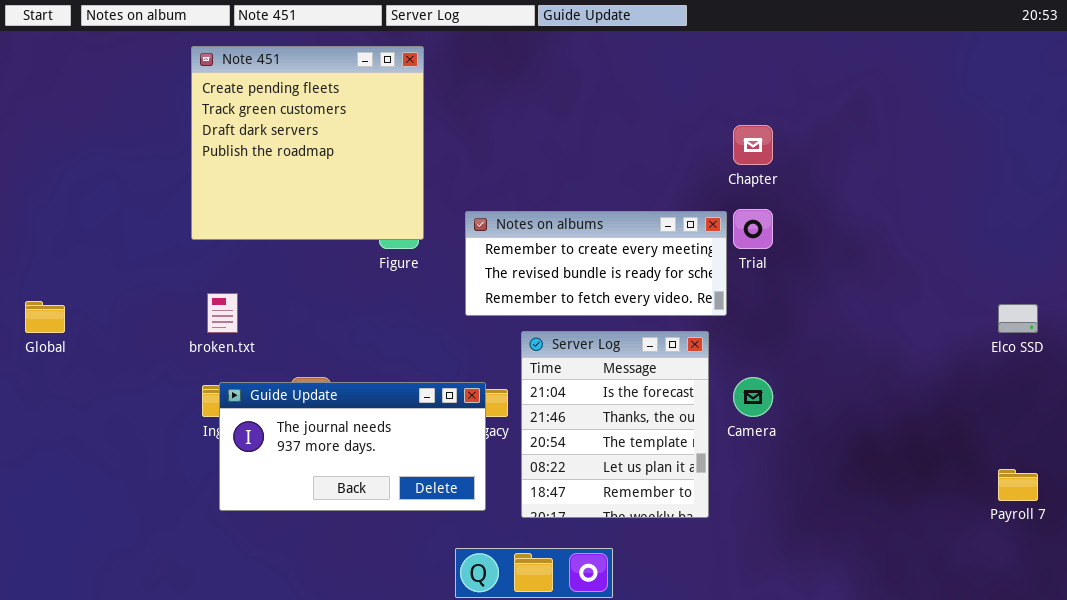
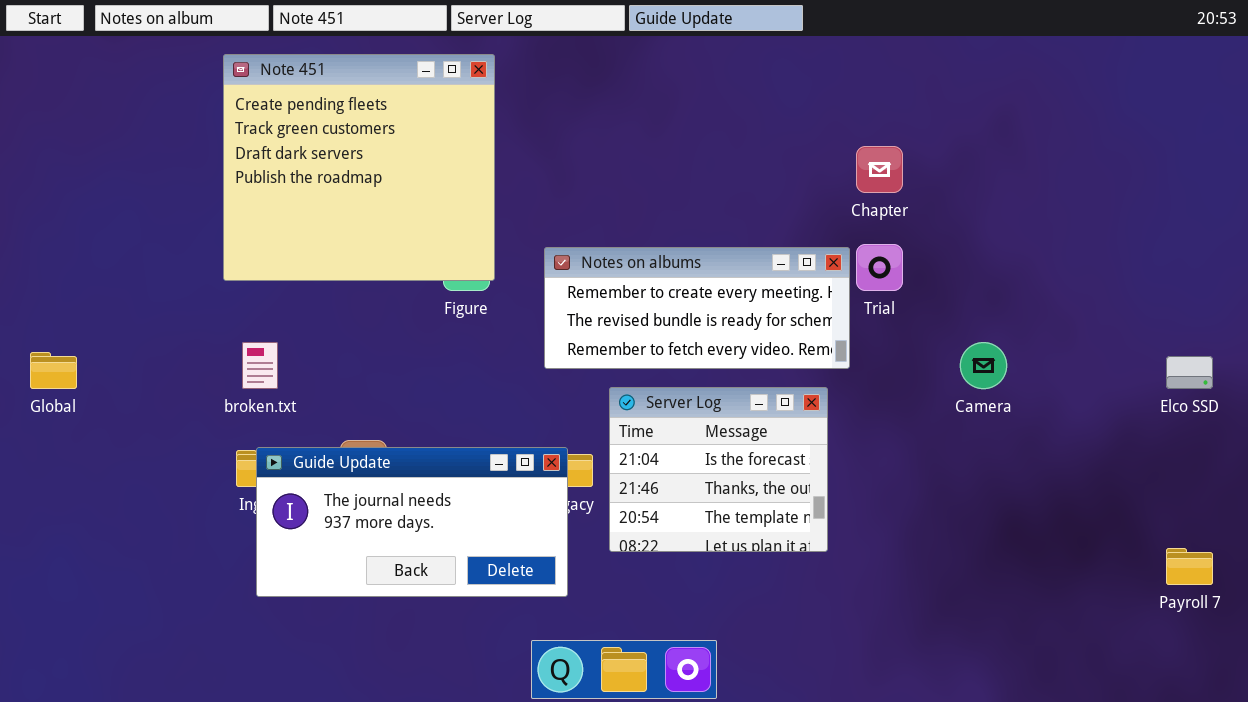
Server Log: [521,331,709,518] -> [609,387,828,552], resized
Camera: [733,377,773,417] -> [960,342,1007,389], moved

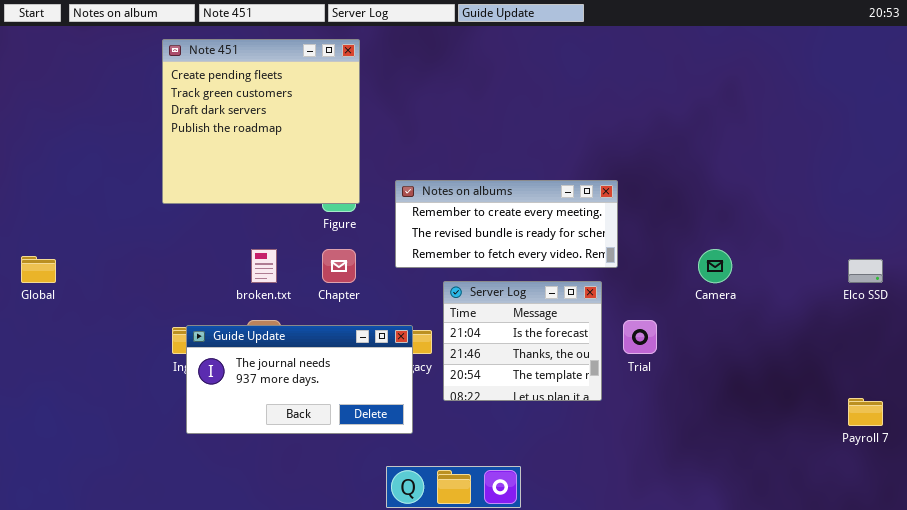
Chapter: [856,146,903,193] -> [322,249,356,283], moved
Trial: [856,244,903,291] -> [623,320,657,354], moved
broken.txt: [242,342,278,389] -> [251,249,277,283], moved

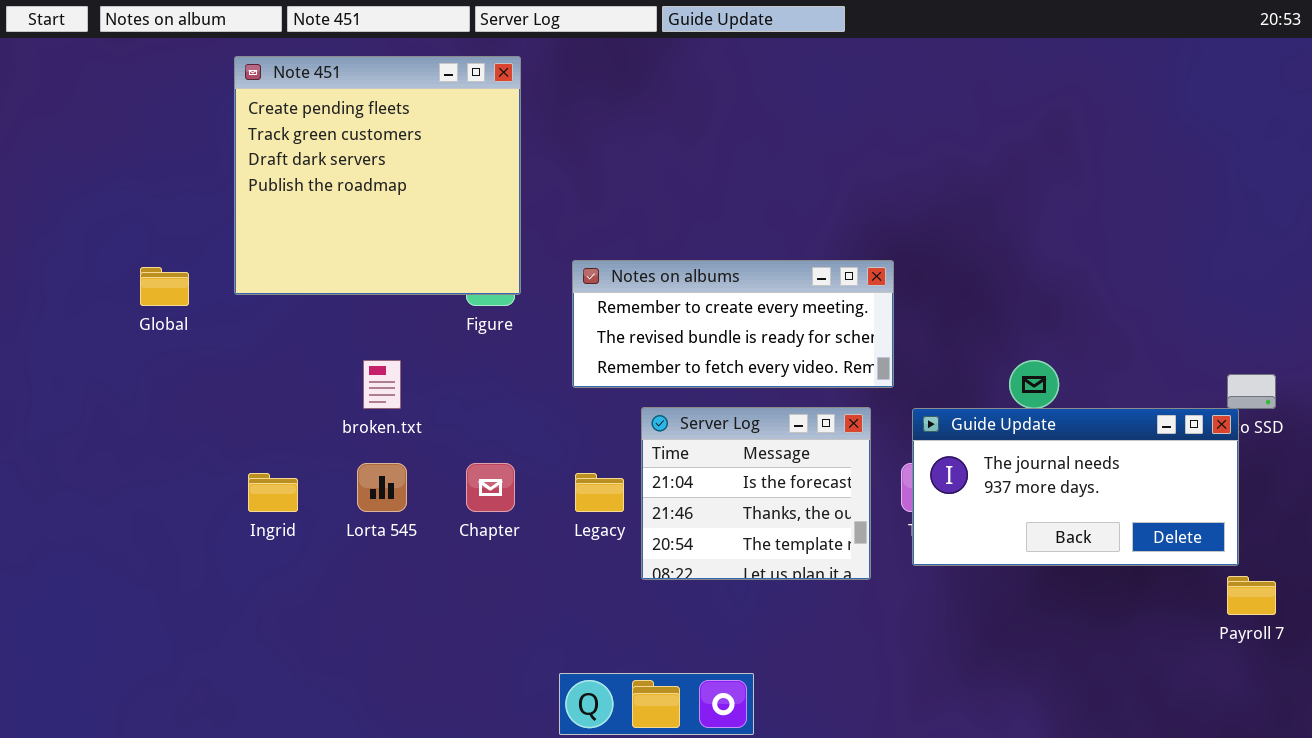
Chapter: [322,249,356,283] -> [466,463,515,512], moved
Global: [21,256,56,283] -> [140,267,189,306], moved
Guide Update: [186,325,413,434] -> [912,408,1239,566], moved

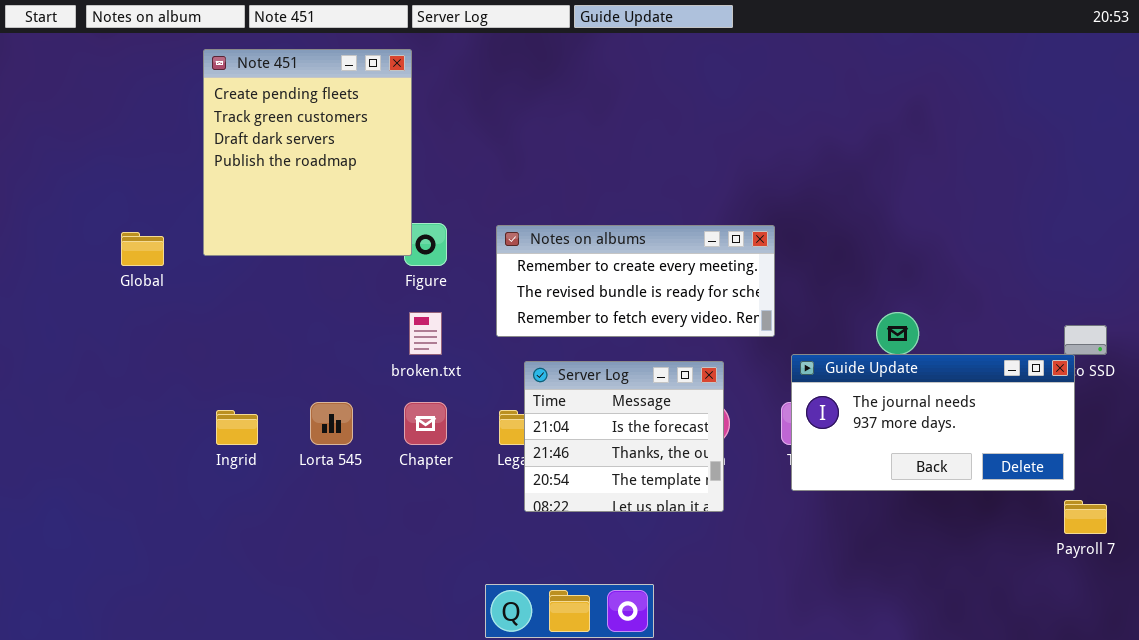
Note 451: [234,56,521,295] -> [203,49,412,256], resized
broken.txt: [363,360,401,409] -> [409,312,442,355], moved
Server Log: [641,407,871,580] -> [524,361,724,512], moved

